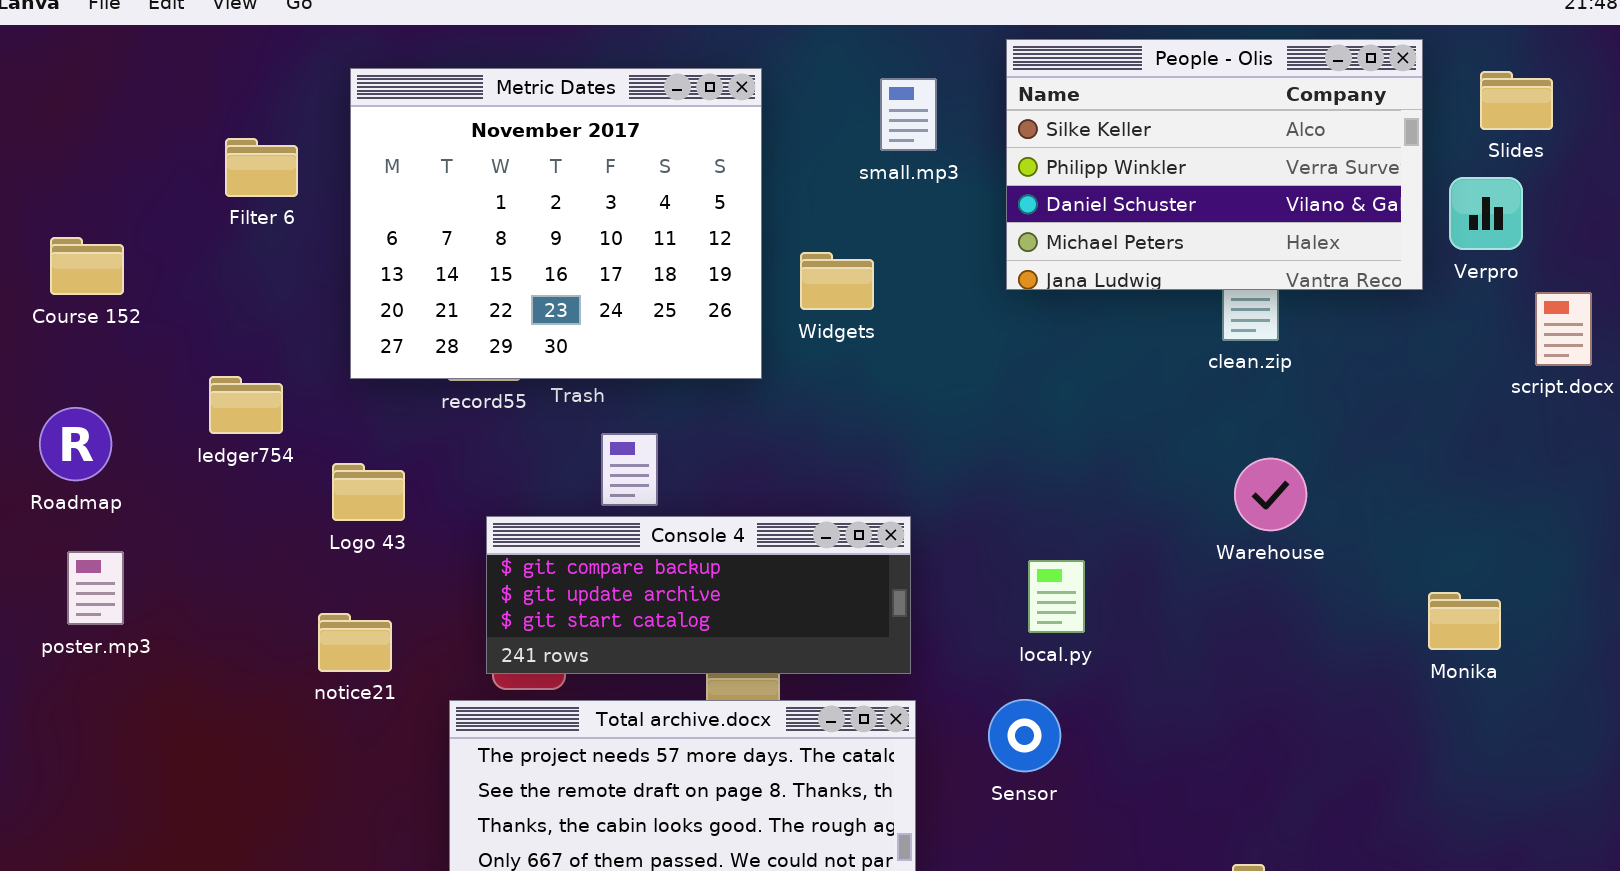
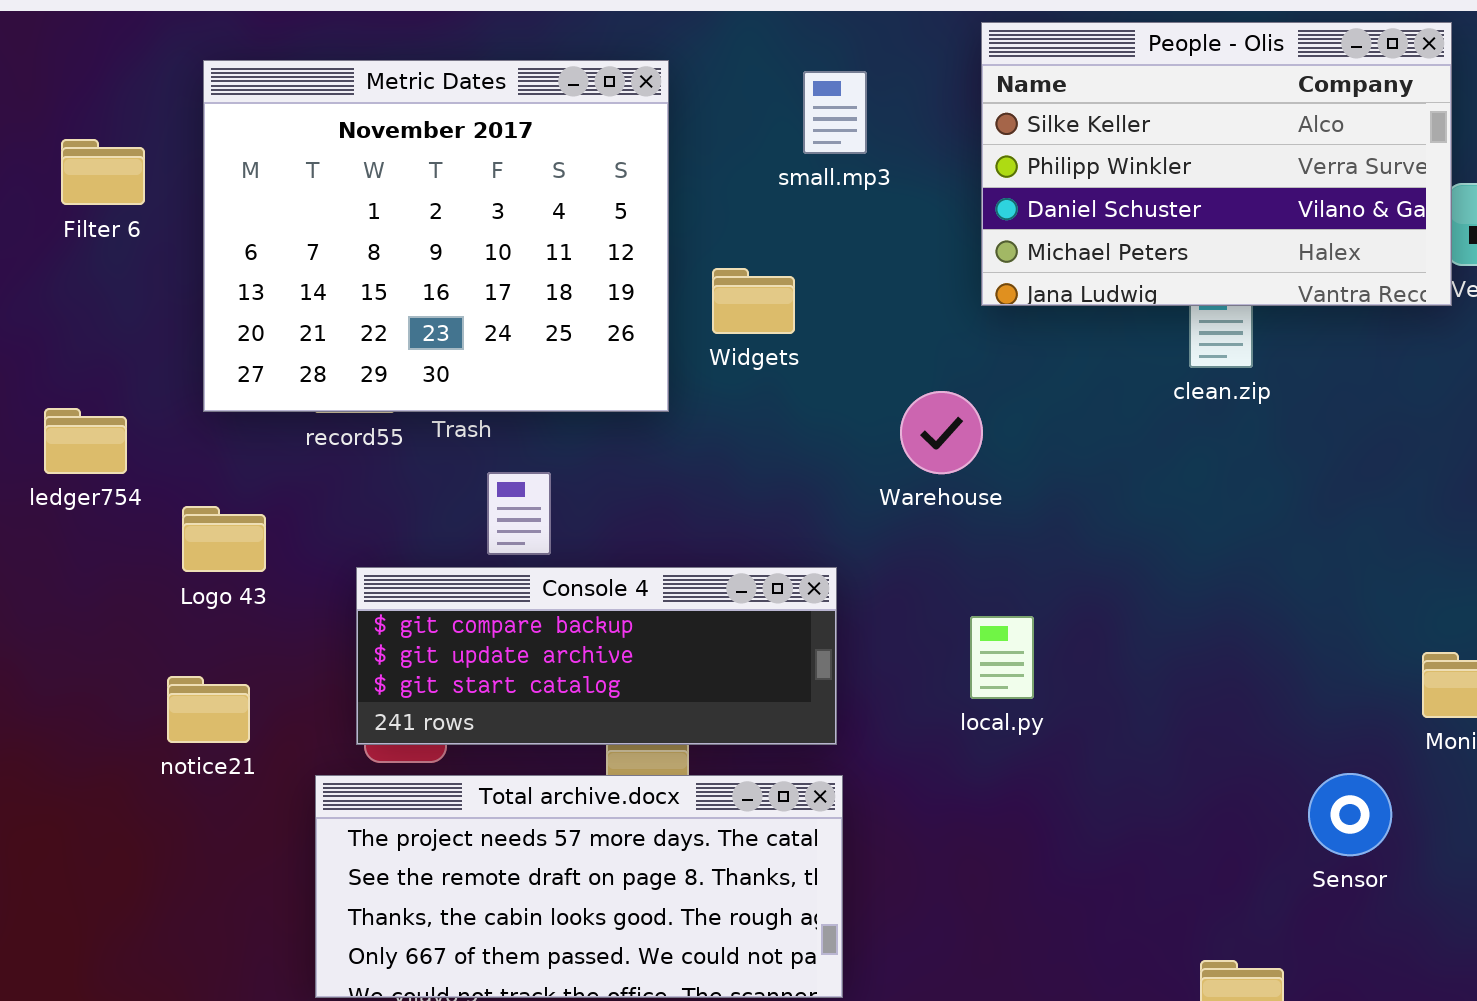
People - Olis: [1006,39,1423,290] -> [981,22,1452,306], moved
Warehouse: [1234,458,1307,531] -> [900,391,983,474], moved
Sensor: [988,699,1061,772] -> [1308,773,1392,856], moved

